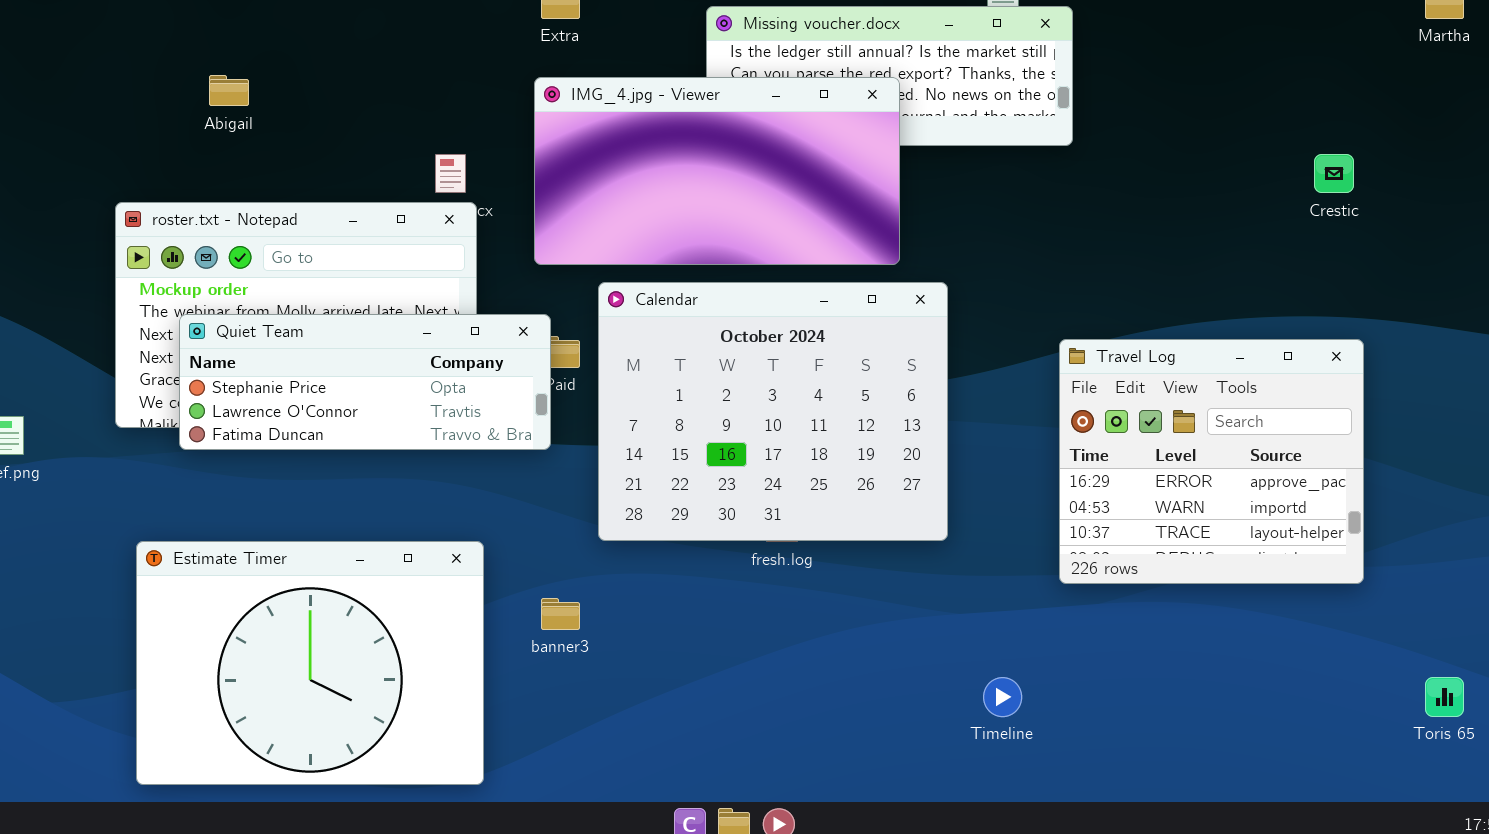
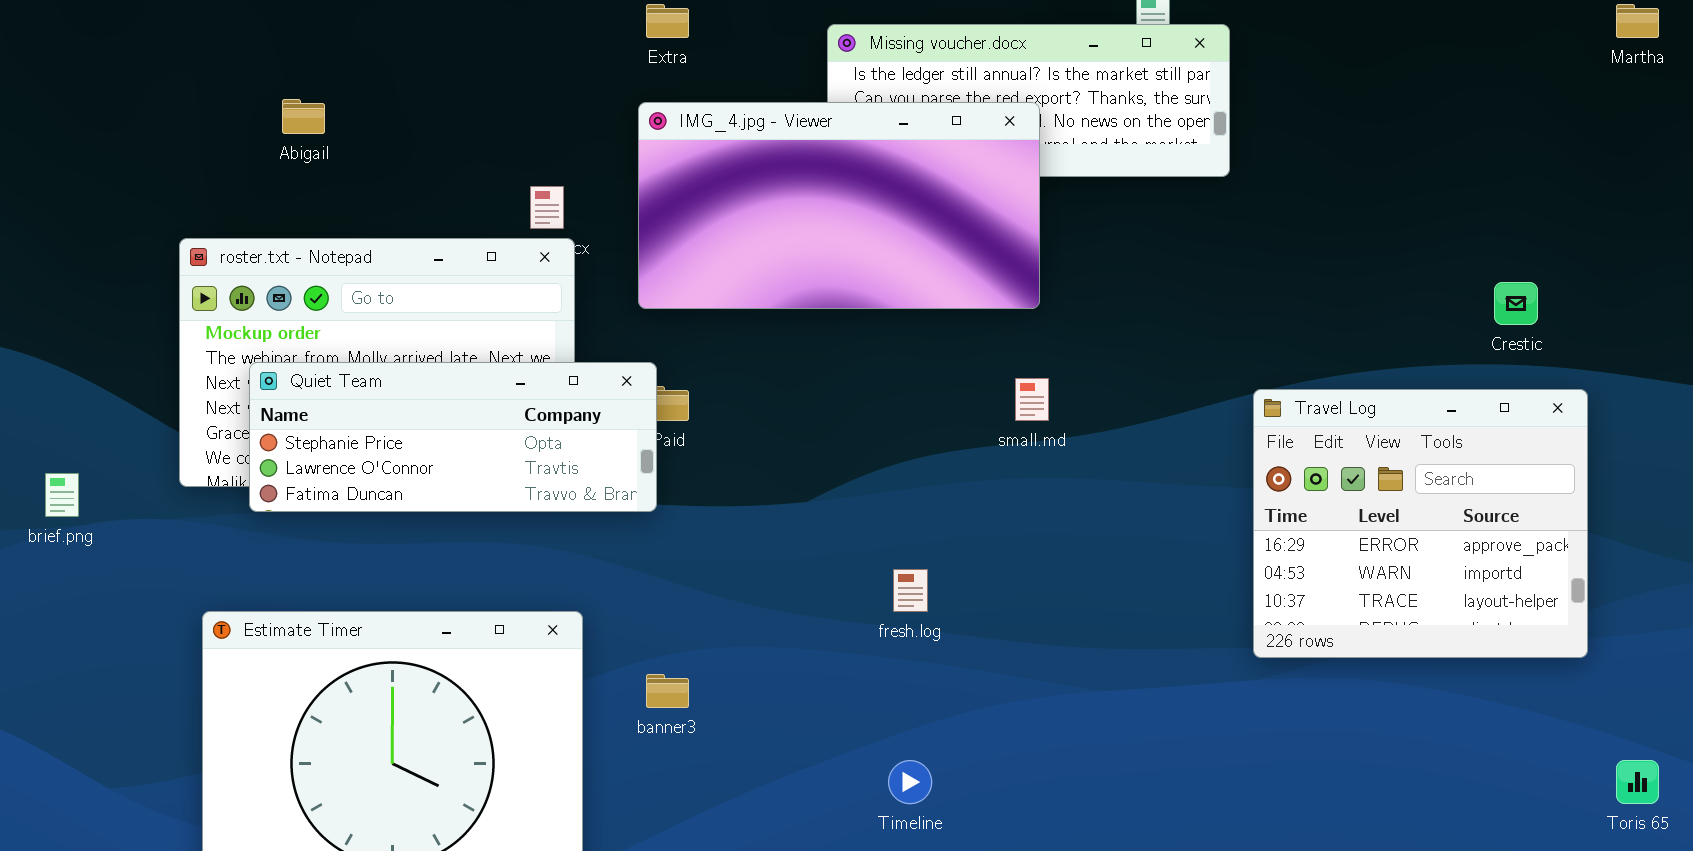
Crestic: [1314,154,1354,193] -> [1494,282,1538,325], moved
Calendar: [598,282,948,541] -> none, closed
Travel Log: [1059,339,1364,584] -> [1253,389,1588,658], moved
Timeline: [983,677,1022,717] -> [888,760,932,804], moved

